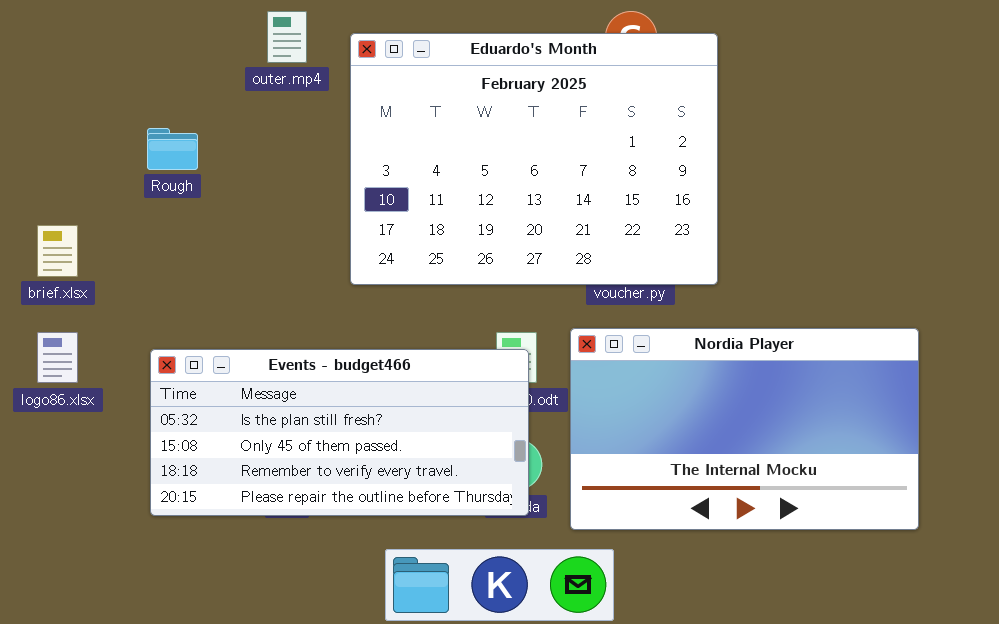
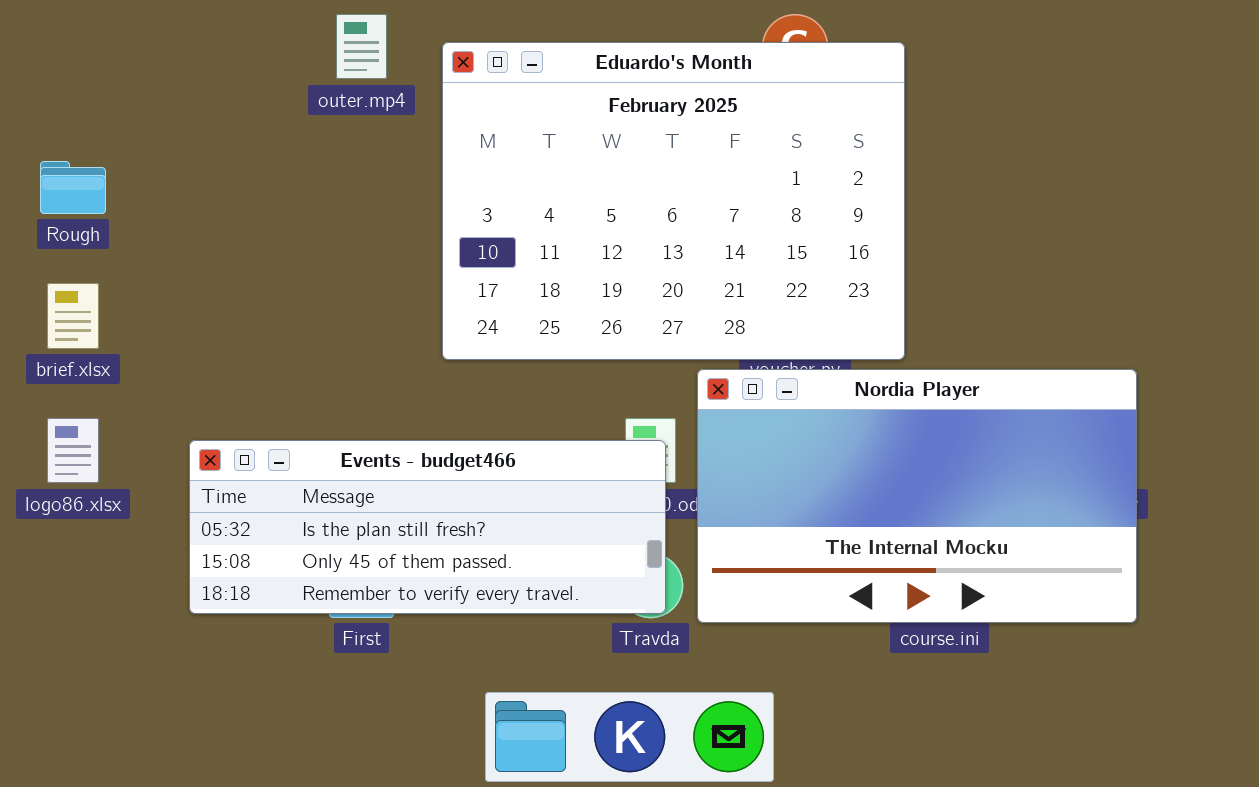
Rough: [147,128,198,170] -> [40,161,106,214], moved
Nordia Player: [570,328,919,530] -> [697,369,1137,623], moved
Events - budget466: [150,349,529,516] -> [189,440,666,614], resized

